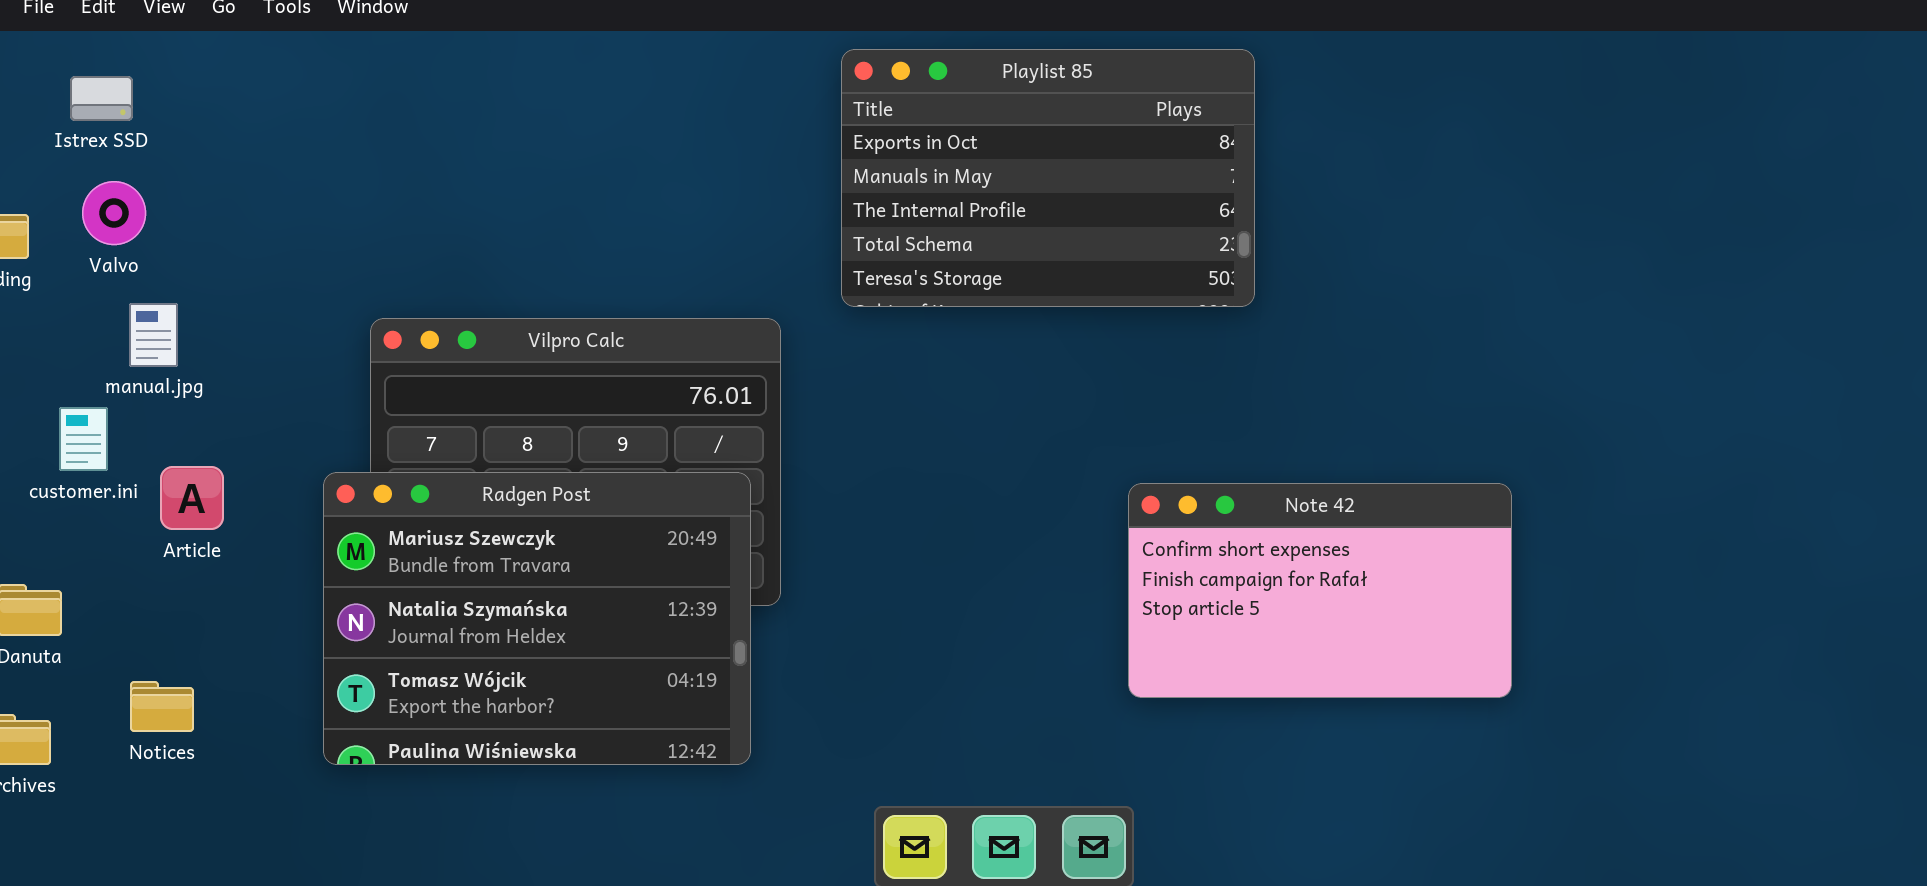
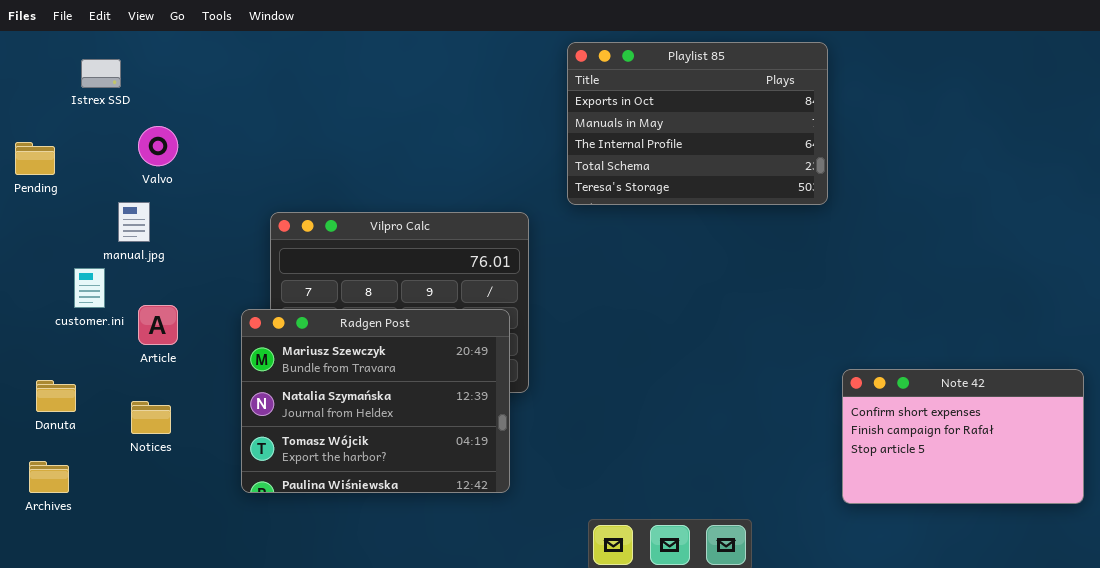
Valvo: [82,181,146,245] -> [138,126,178,166], moved
Note 42: [1128,483,1512,698] -> [842,369,1084,504], moved
Notices: [130,681,194,732] -> [131,401,171,434], moved

